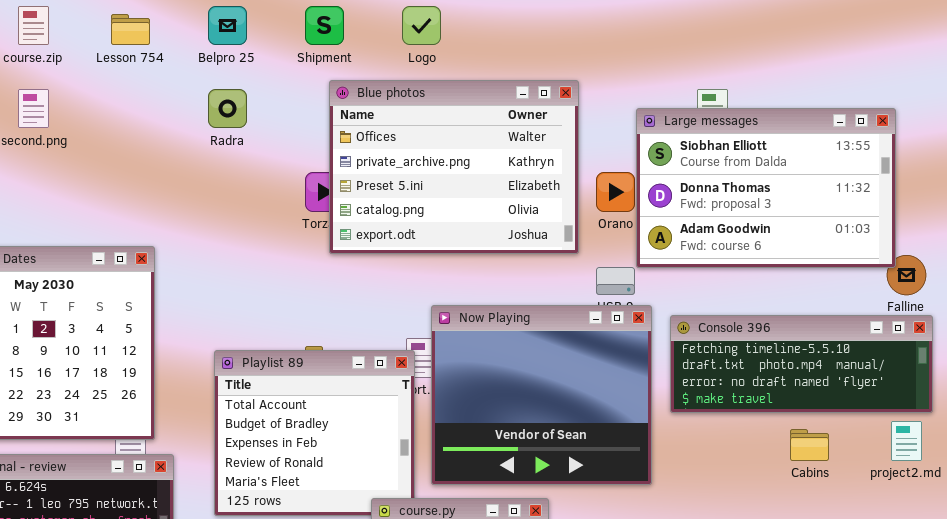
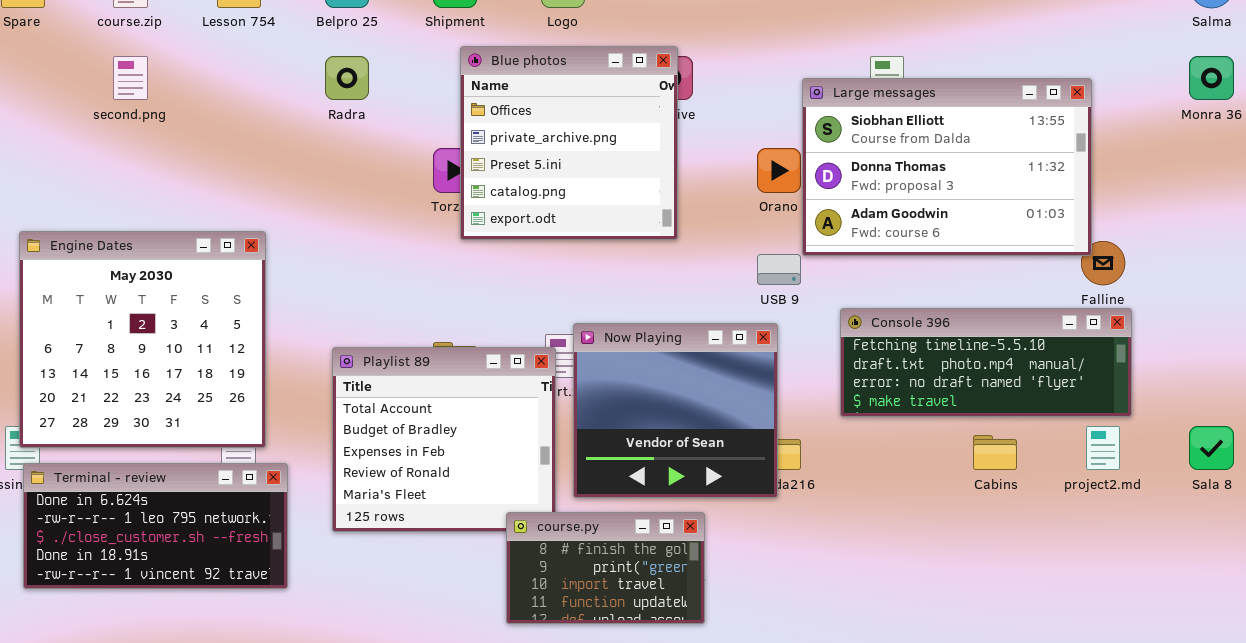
Blue photos: [329,80,579,254] -> [460,46,678,240], resized
Now Playing: [431,305,652,485] -> [573,323,778,498], resized

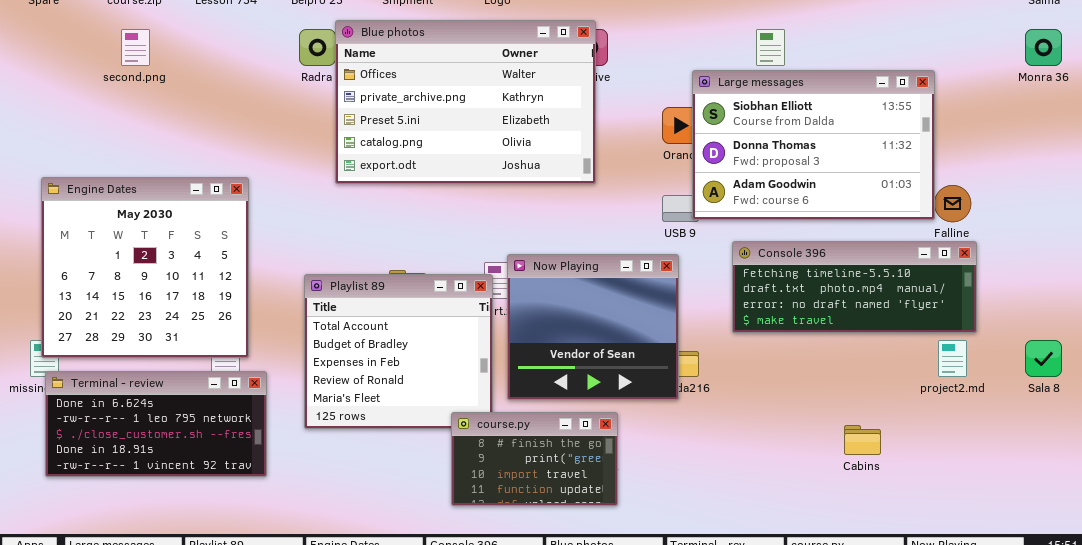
Blue photos: [460,46,678,240] -> [335,20,596,184], resized
Large messages: [802,78,1092,256] -> [692,70,935,220], moved
Cabins: [973,435,1017,470] -> [844,425,881,455], moved

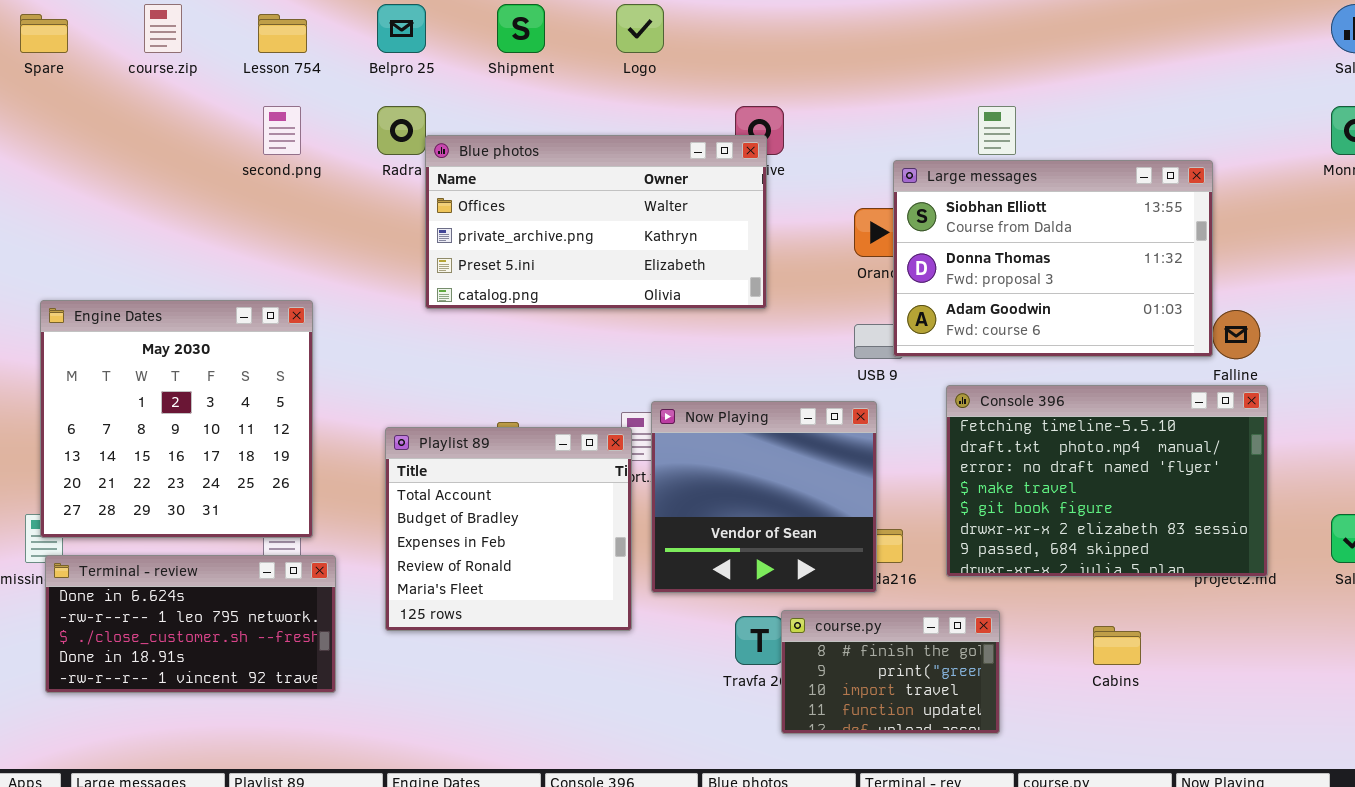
Blue photos: [335,20,596,184] -> [425,135,767,309], resized
second.png: [121,29,150,66] -> [263,106,301,155], moved
Console 396: [732,241,977,333] -> [946,385,1268,577], resized
course.py: [451,412,618,506] -> [781,610,1000,734], moved

